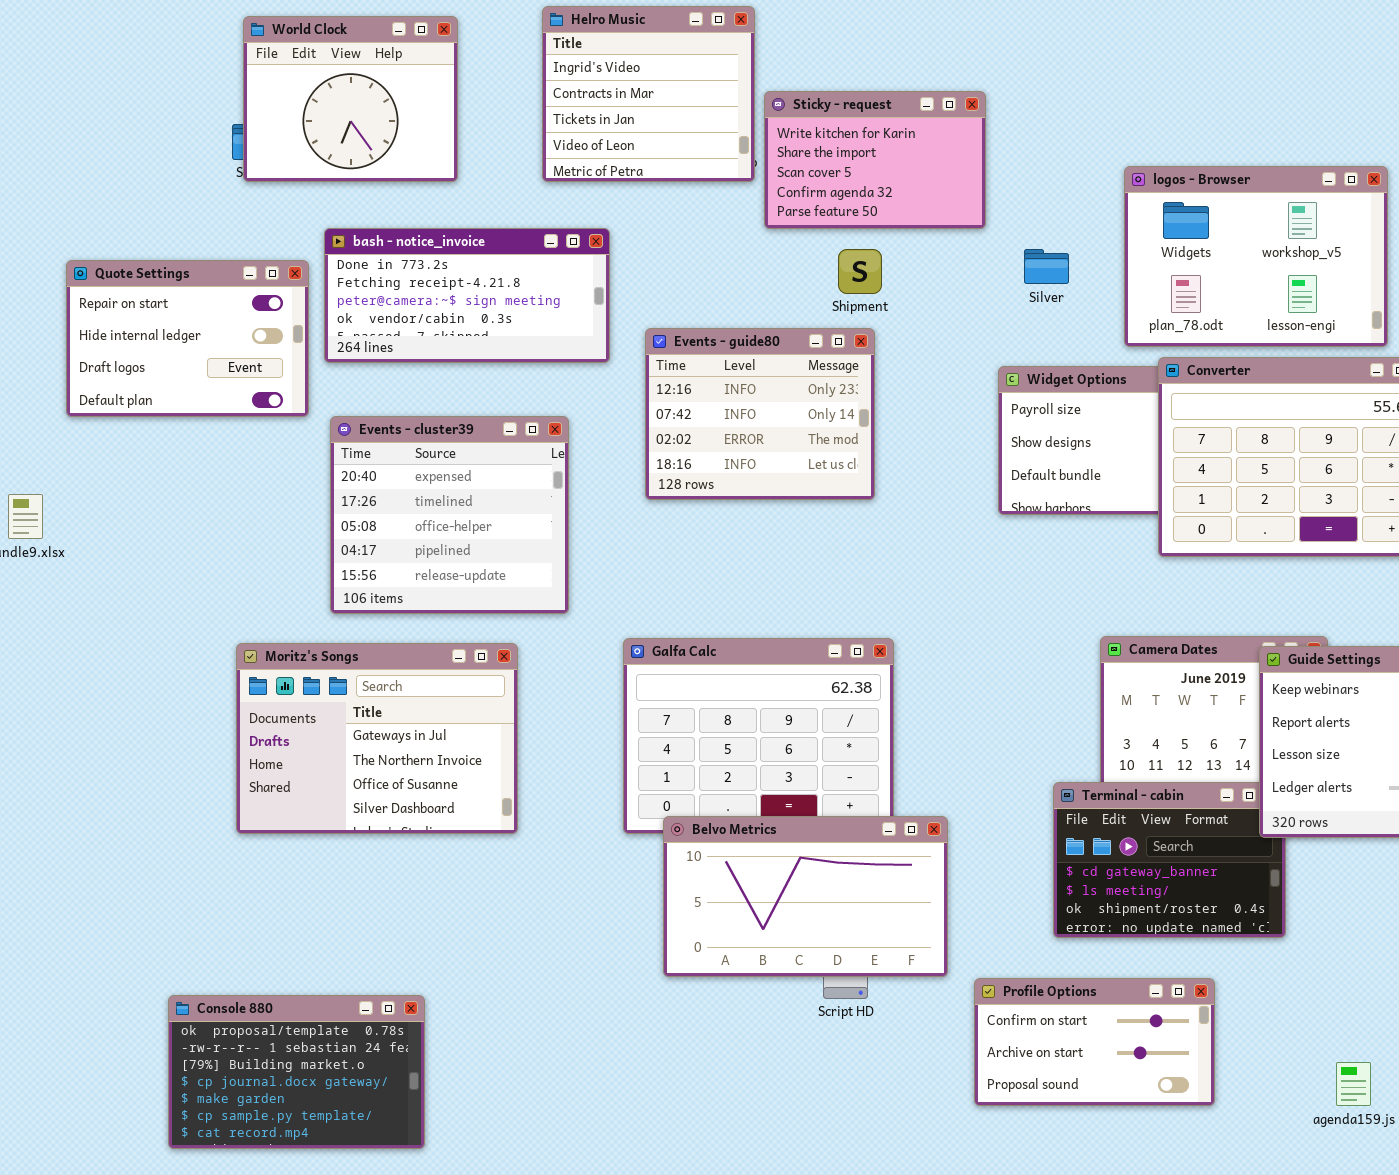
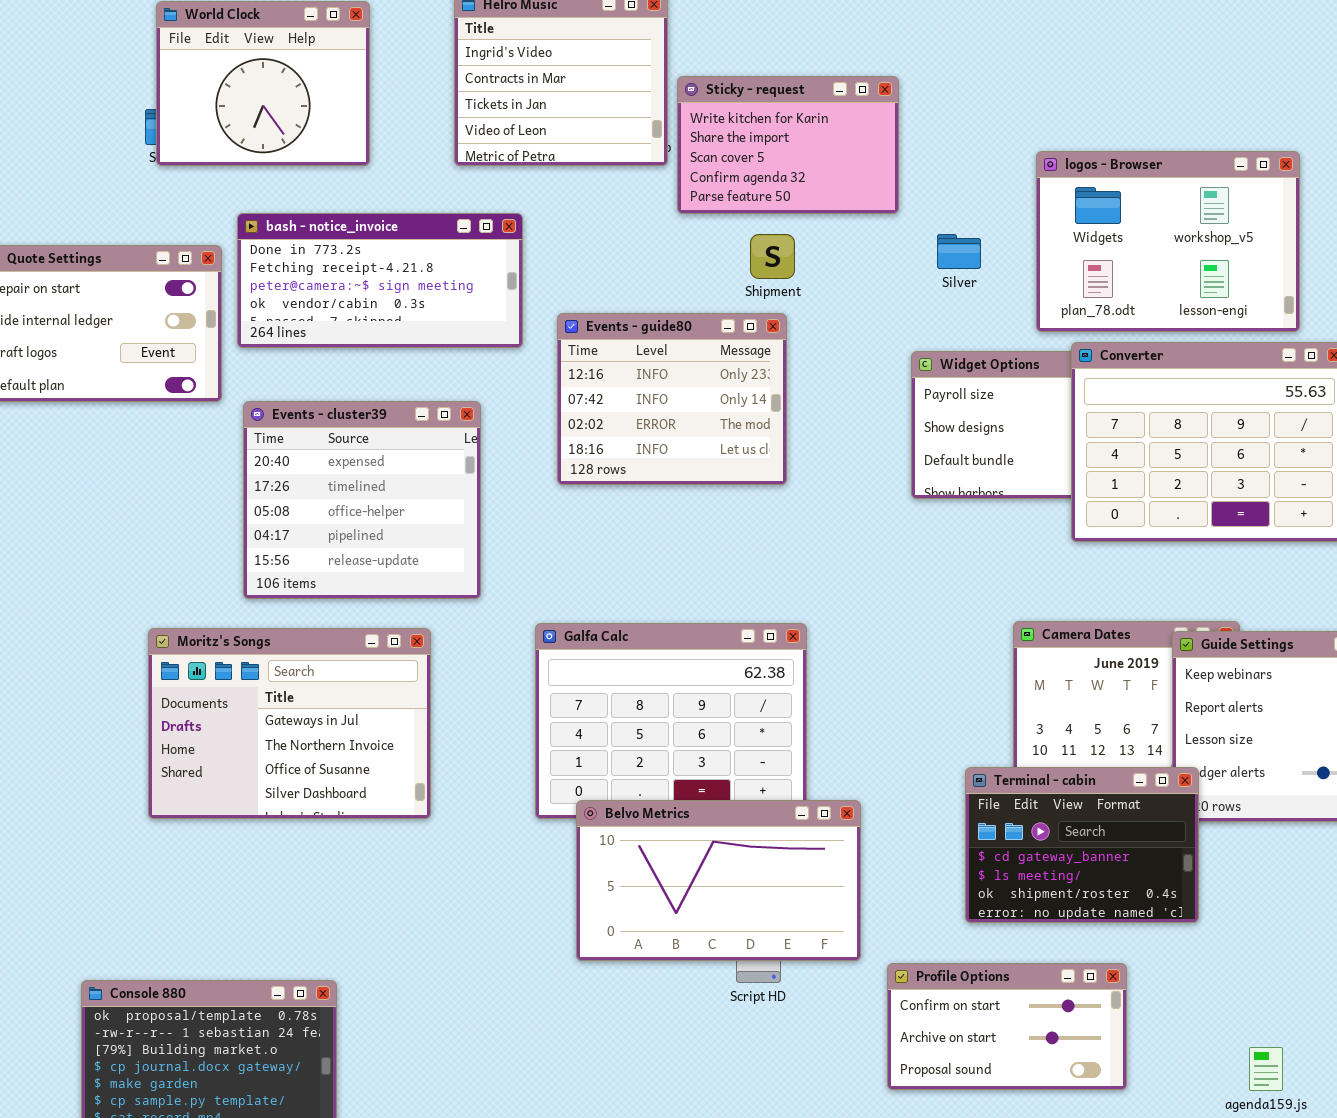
Terminal - cabin: [1053,782,1286,938] -> [965,767,1199,923], raised

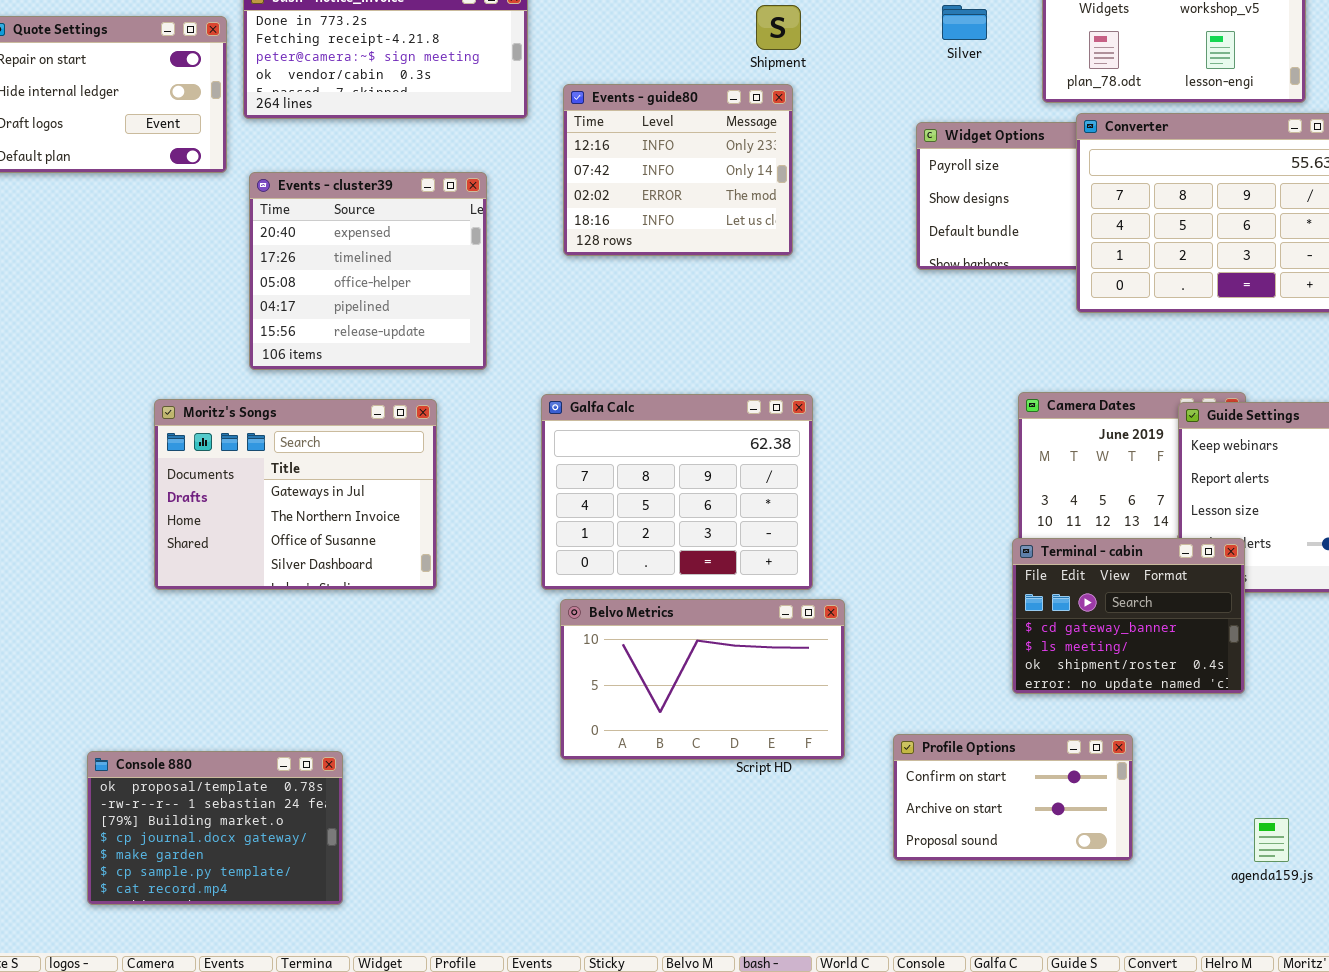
Terminal - cabin: [965,767,1199,923] -> [1012,538,1245,694], moved
Belvo Metrics: [576,800,861,961] -> [560,599,845,760], moved

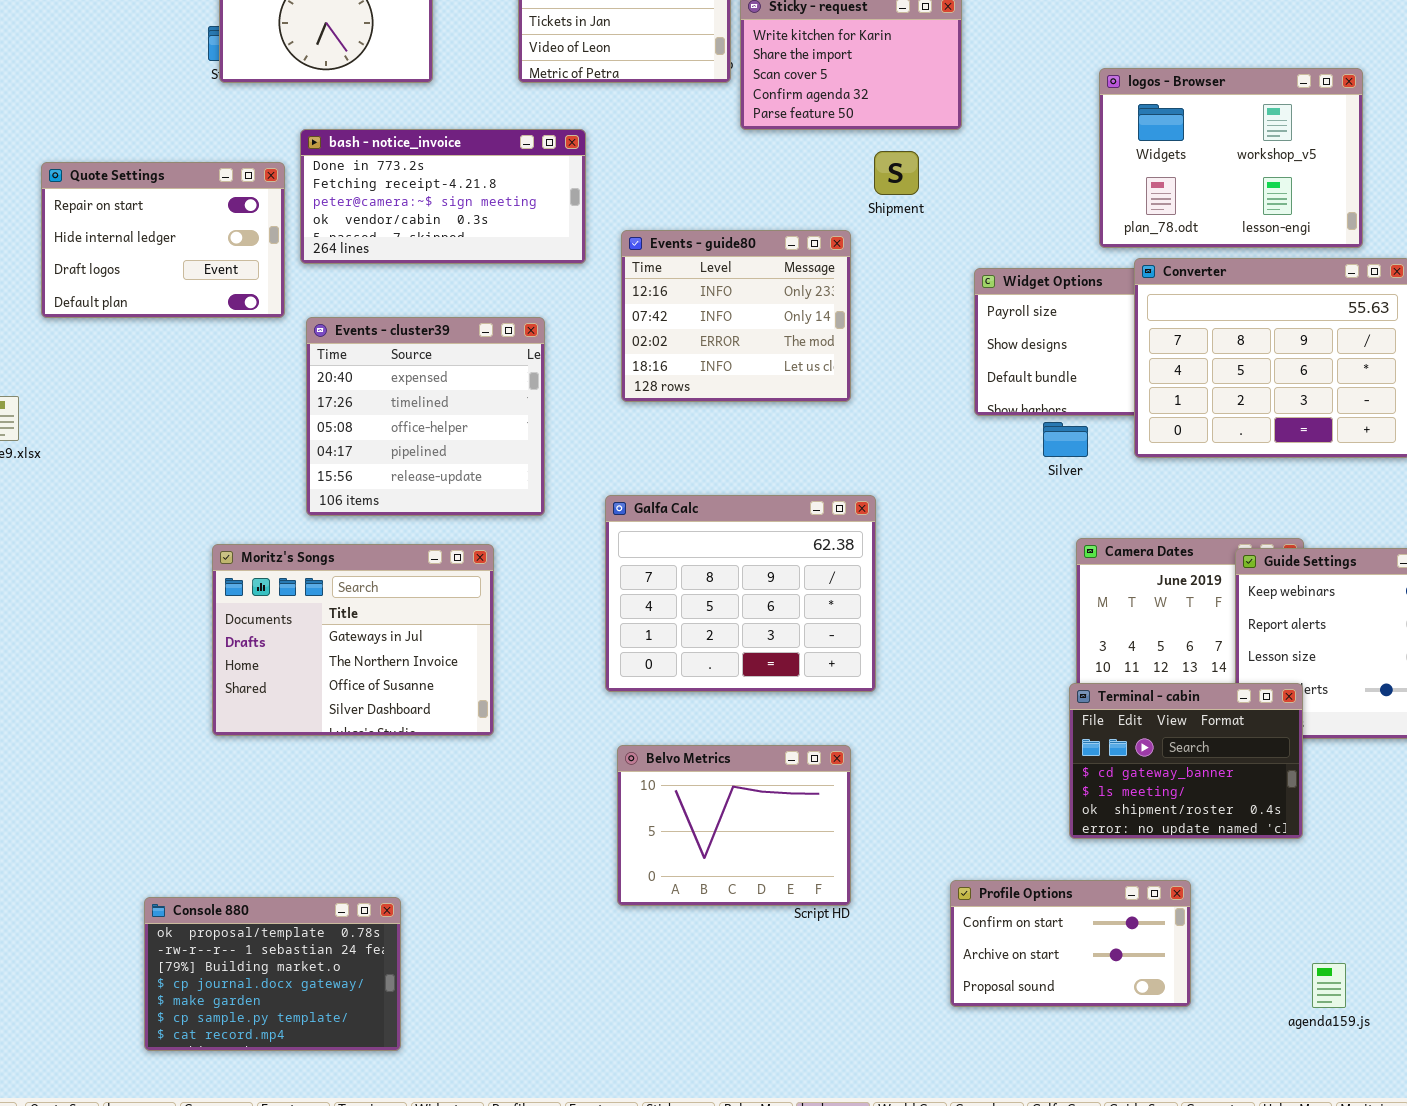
Shipment: [756,5,801,50] -> [874,151,919,195], moved
Silver: [942,5,987,40] -> [1043,422,1088,457], moved
Galfa Calc: [541,394,813,590] -> [605,495,876,692], moved
Belvo Metrics: [560,599,845,760] -> [617,745,851,906], resized

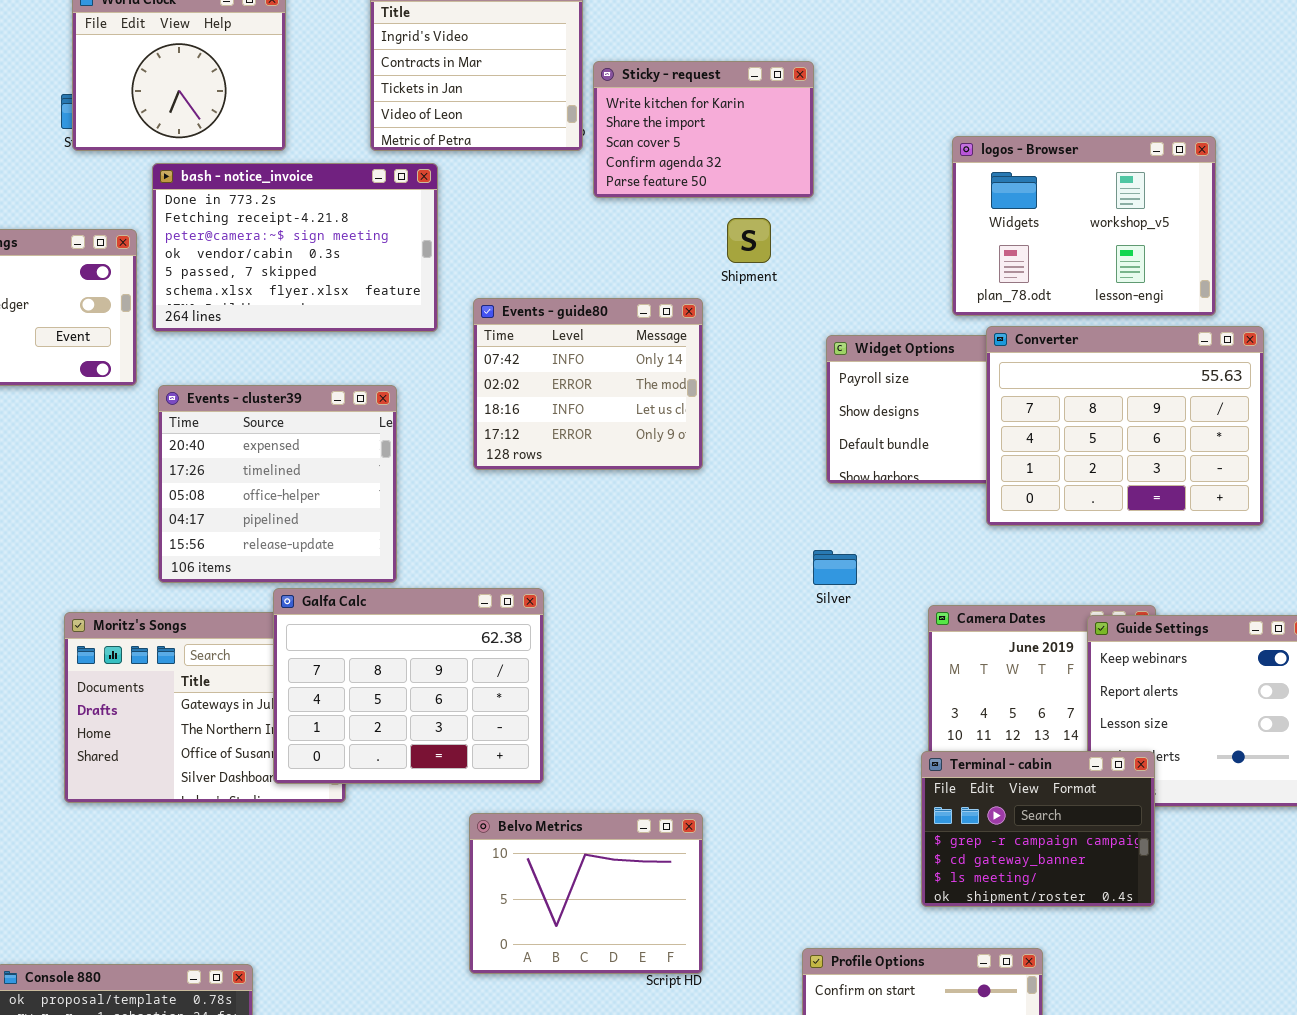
bash - notice_invoice: [300,129,586,264] -> [152,163,438,332], resized
Events - guide80: [621,230,851,402] -> [473,298,703,470], scrolled down 1 row
Silver: [1043,422,1088,457] -> [813,550,857,585], moved
Galfa Calc: [605,495,876,692] -> [273,588,544,784], moved
Terminal - cabin: [1069,683,1303,839] -> [921,751,1155,907], scrolled up 1 row

